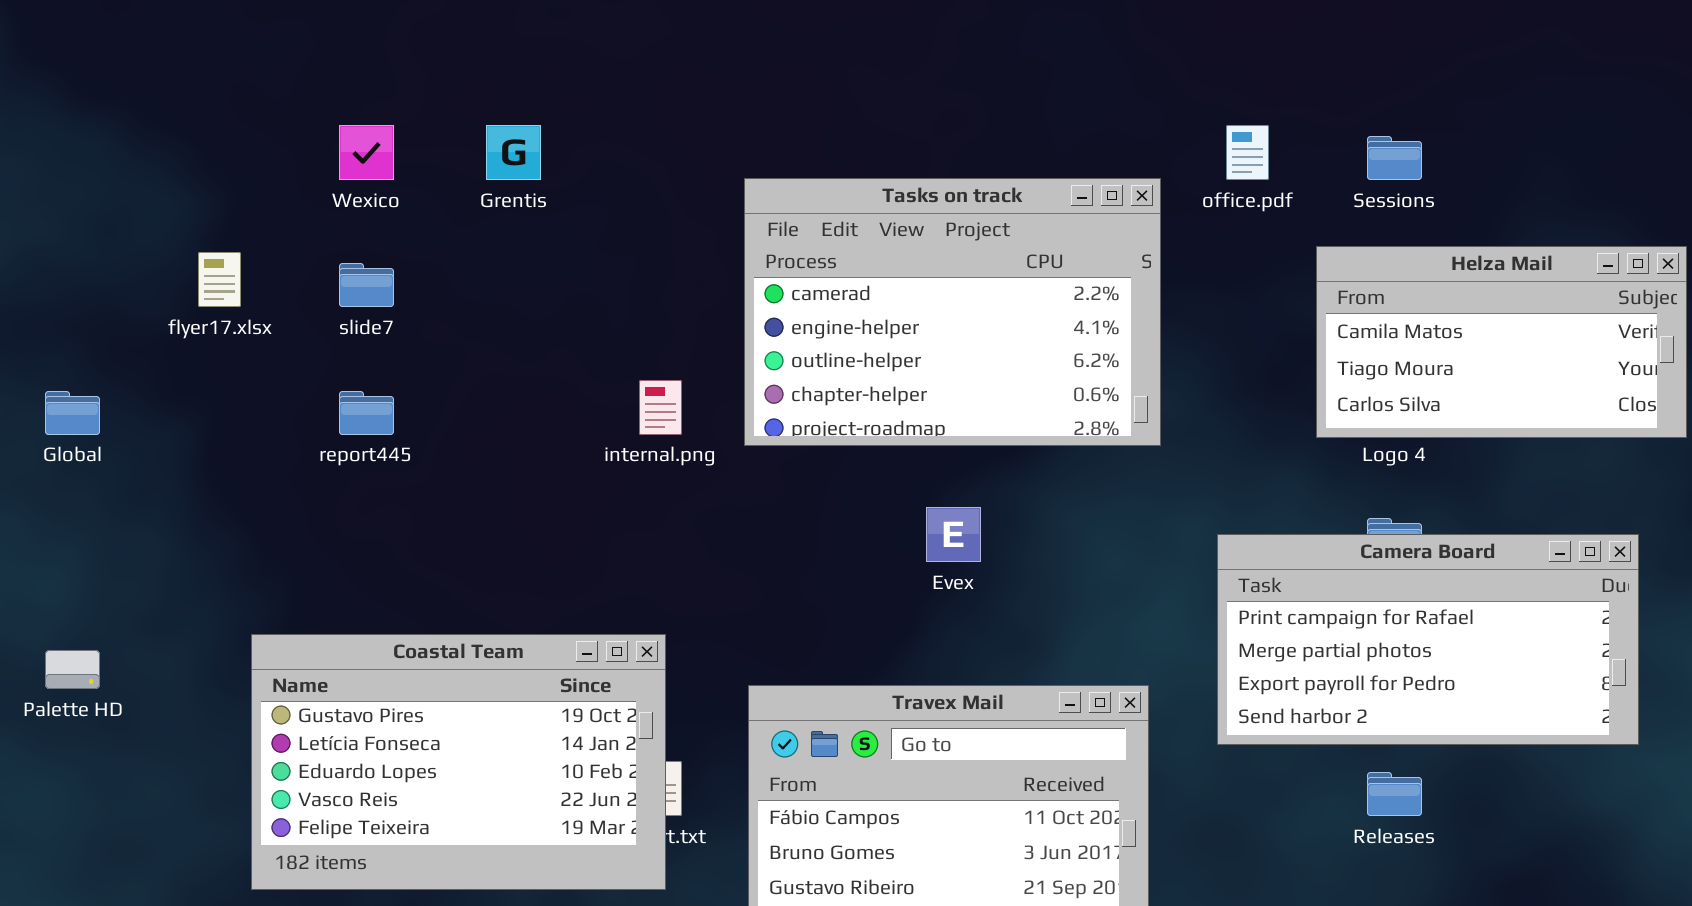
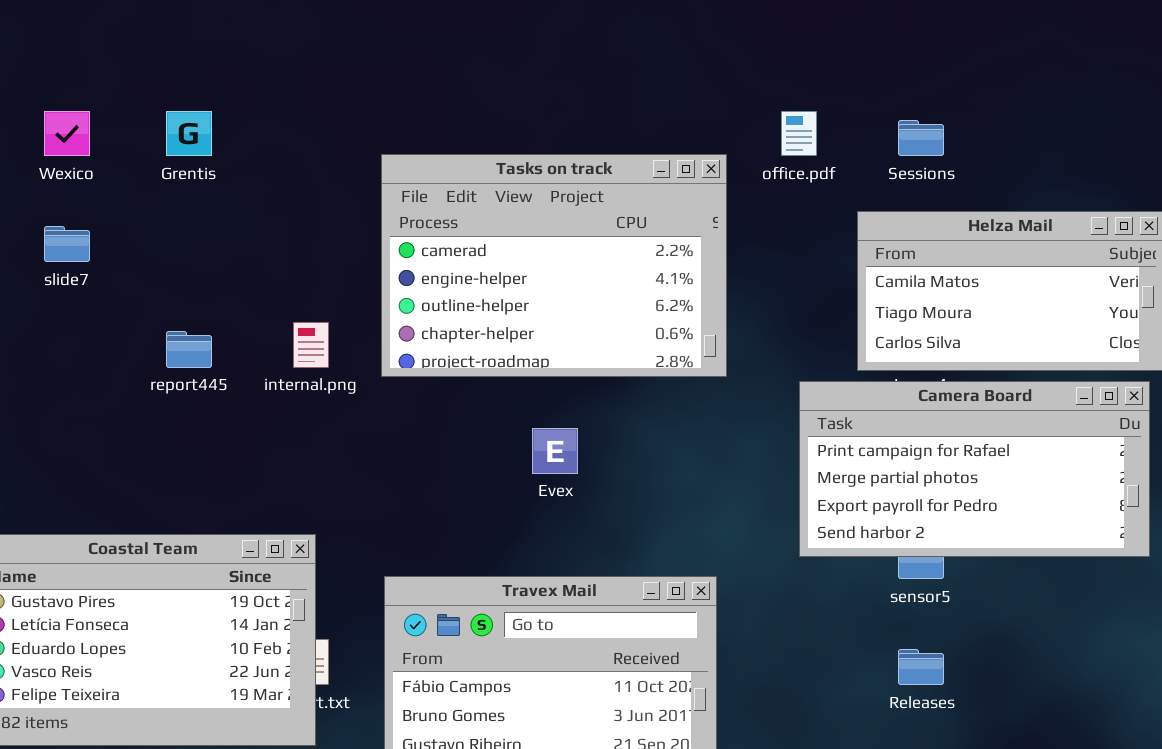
report445: [339,391,394,435] -> [166,331,212,368], moved
Camera Board: [1217,534,1639,745] -> [799,381,1150,557], moved

